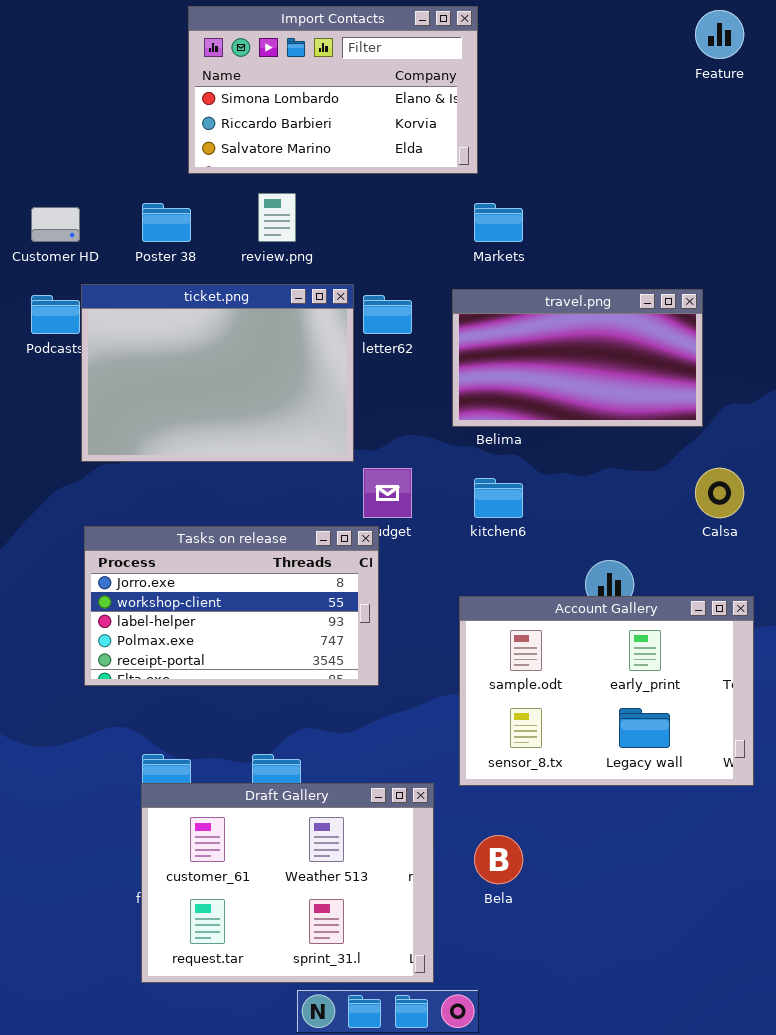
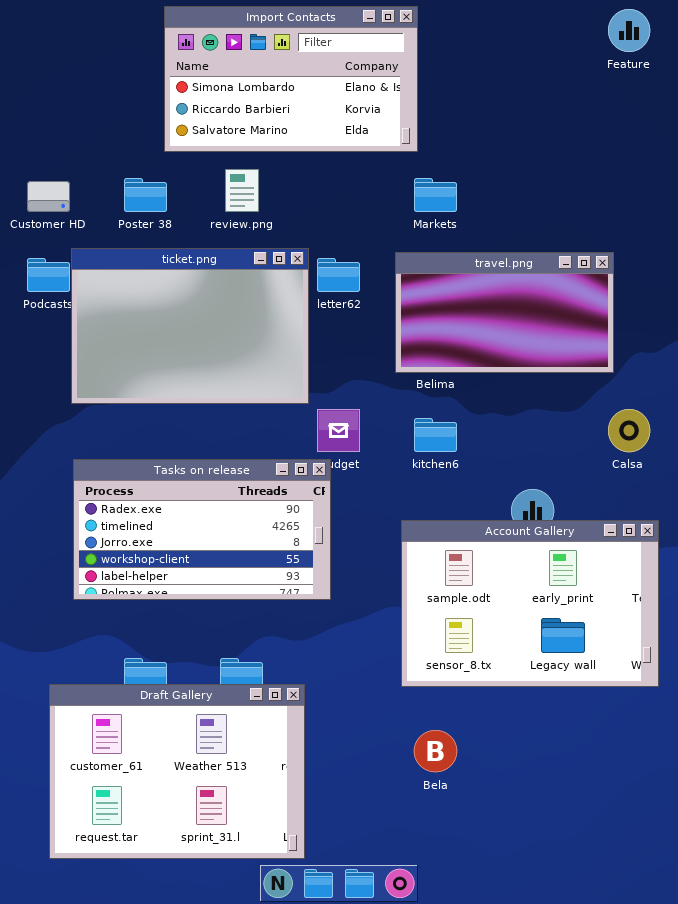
Tasks on release: [84,526,379,686] -> [73,459,331,600], scrolled up 2 rows
Draft Gallery: [141,783,434,983] -> [49,684,305,859], moved

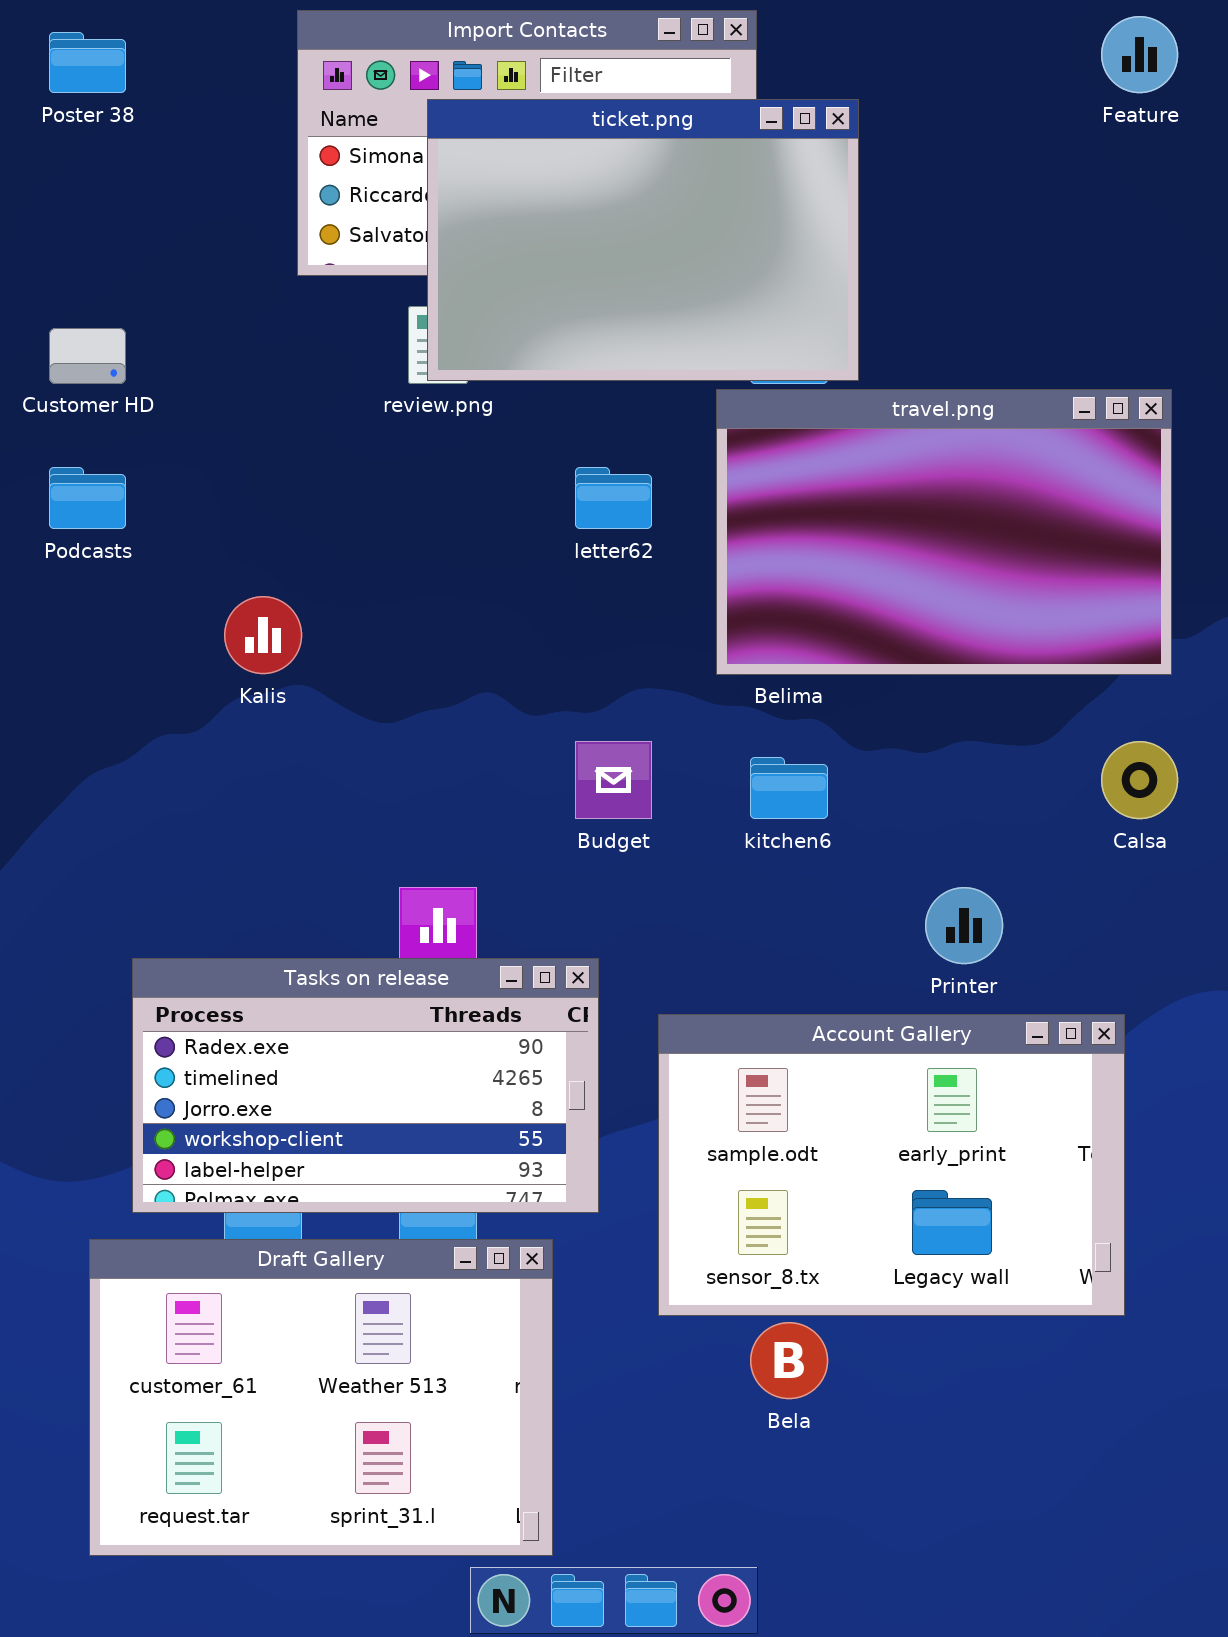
Poster 38: [124,178,167,212] -> [49,32,126,93], moved
ticket.png: [71,248,309,404] -> [427,99,859,381], moved
travel.png: [395,252,614,373] -> [716,389,1172,675], resized
Tasks on release: [73,459,331,600] -> [132,958,599,1213], moved
Account Gallery: [401,520,659,687] -> [658,1014,1125,1316], moved

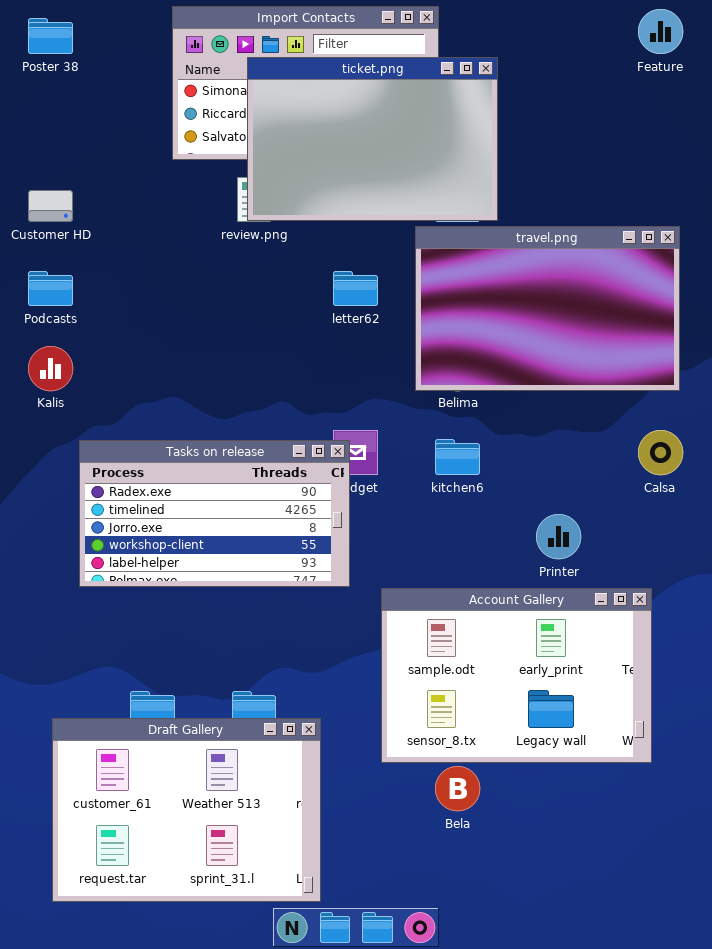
Kalis: [224,596,302,674] -> [28,346,73,391], moved
Tasks on release: [132,958,599,1213] -> [79,440,350,587], moved

